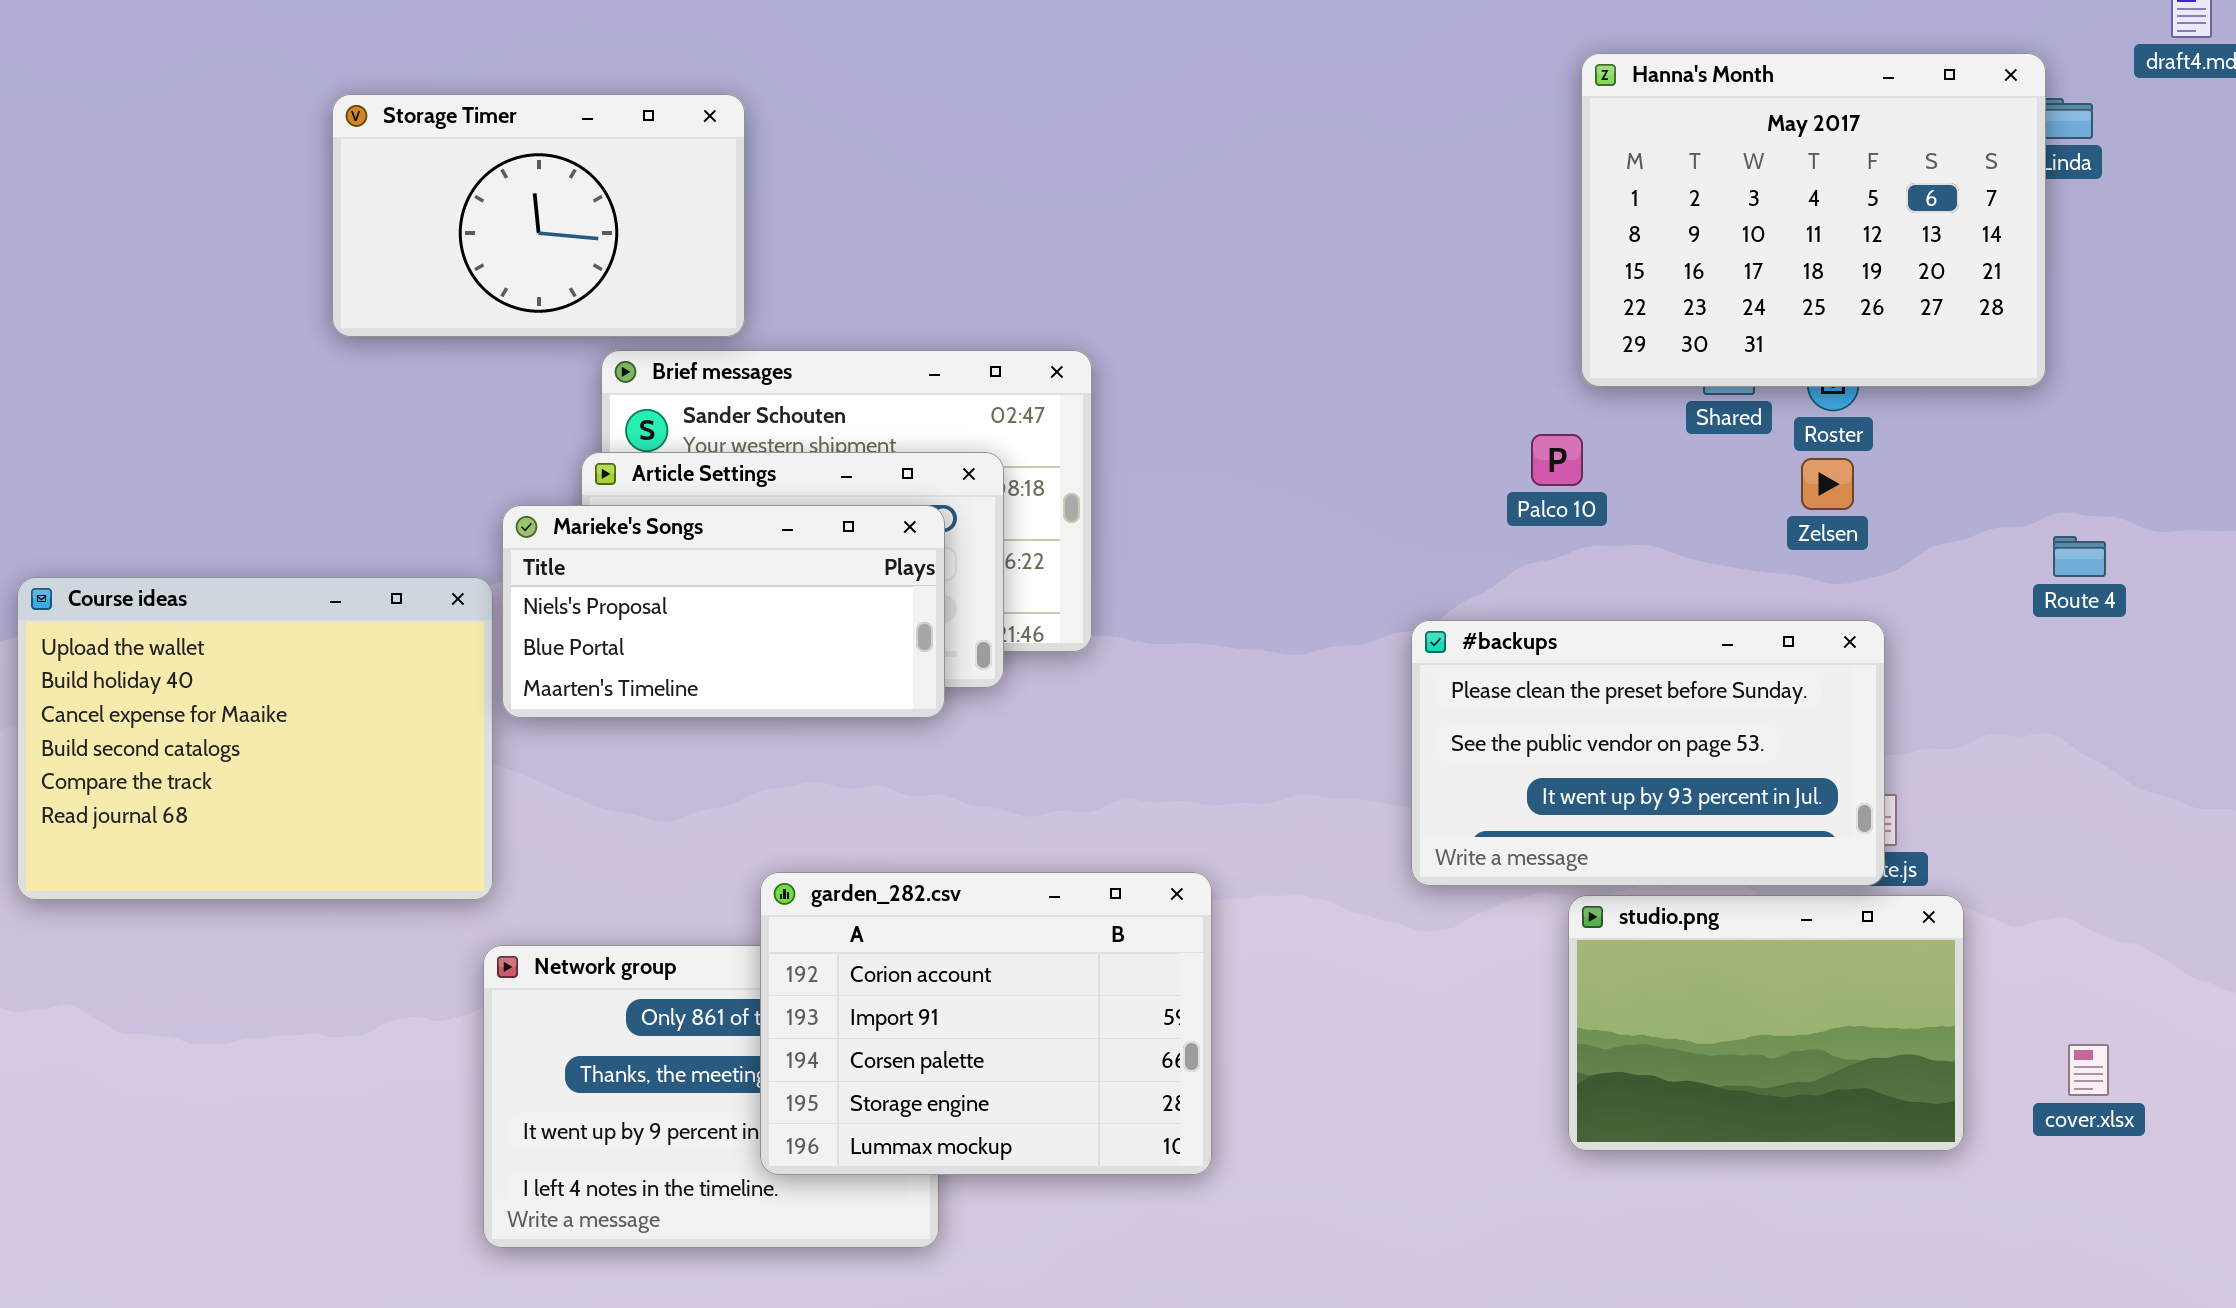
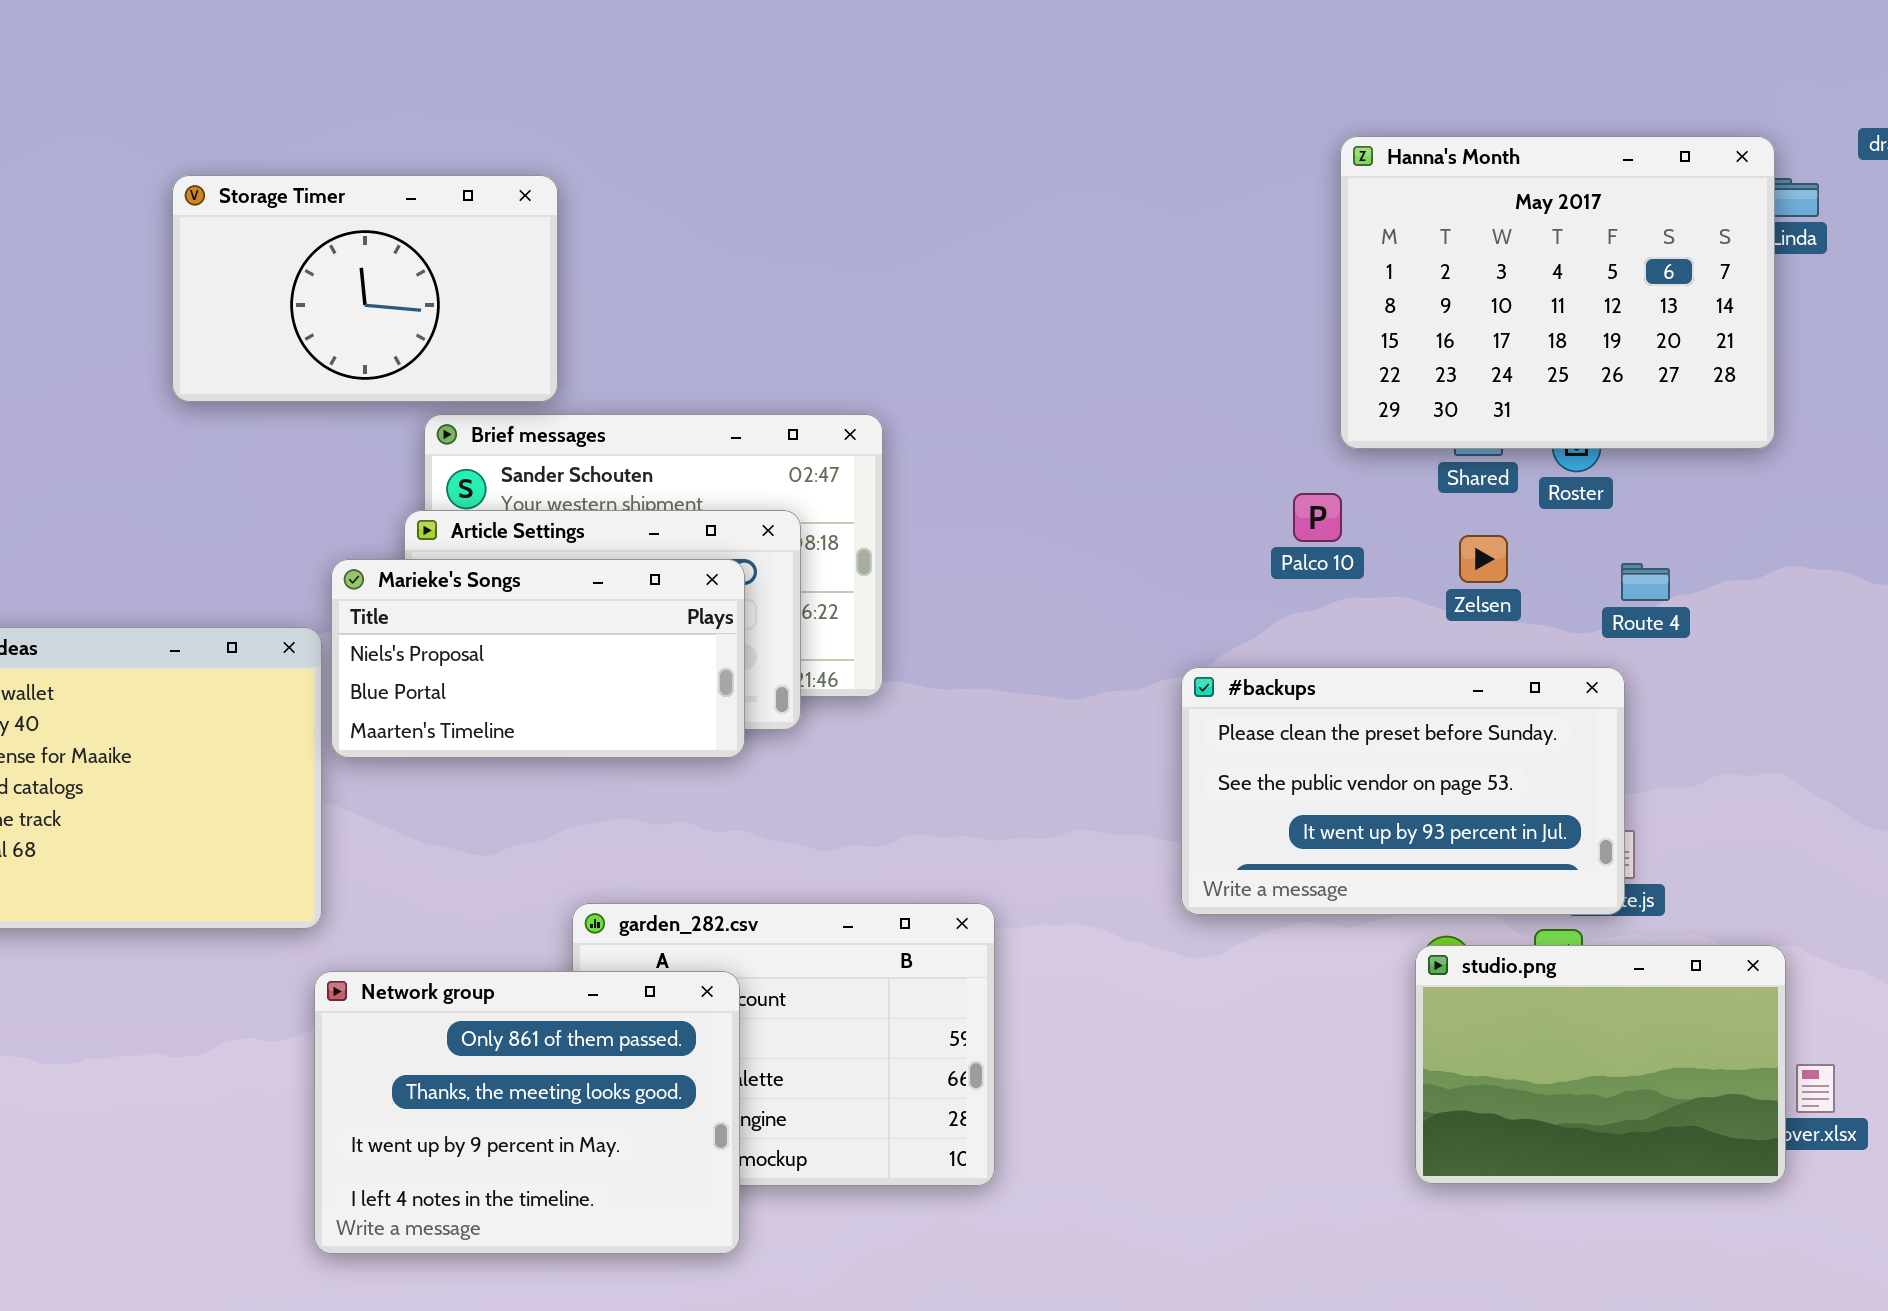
Zelsen: [1801,458,1854,510] -> [1459,535,1508,583], moved
Route 4: [2053,536,2106,577] -> [1621,563,1670,601], moved
studio.png: [1568,895,1964,1151] -> [1415,945,1786,1184], moved
Network group: [483,945,939,1248] -> [314,971,740,1254], raised

